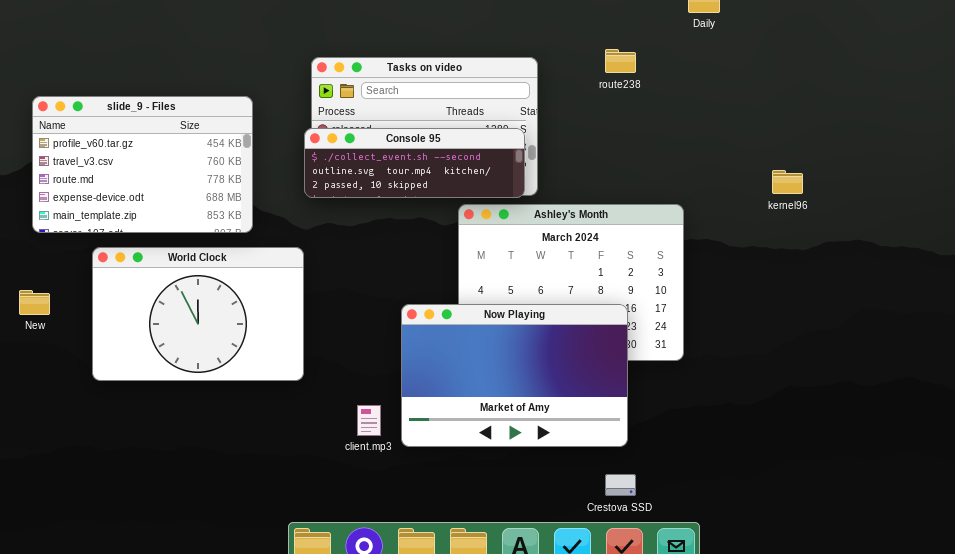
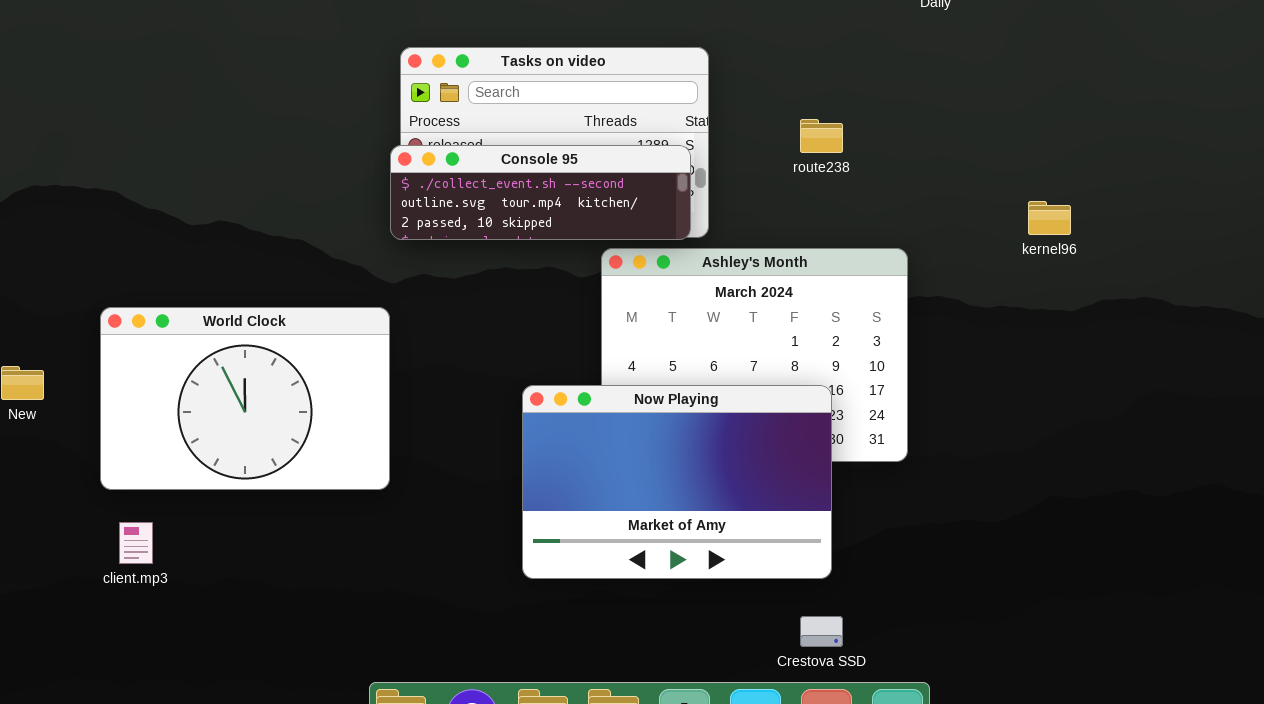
route238: [605,49,636,73] -> [800,119,843,153], moved
slide_9 - Files: [32,96,253,233] -> none, closed
client.mp3: [357,405,381,436] -> [119,522,153,564], moved

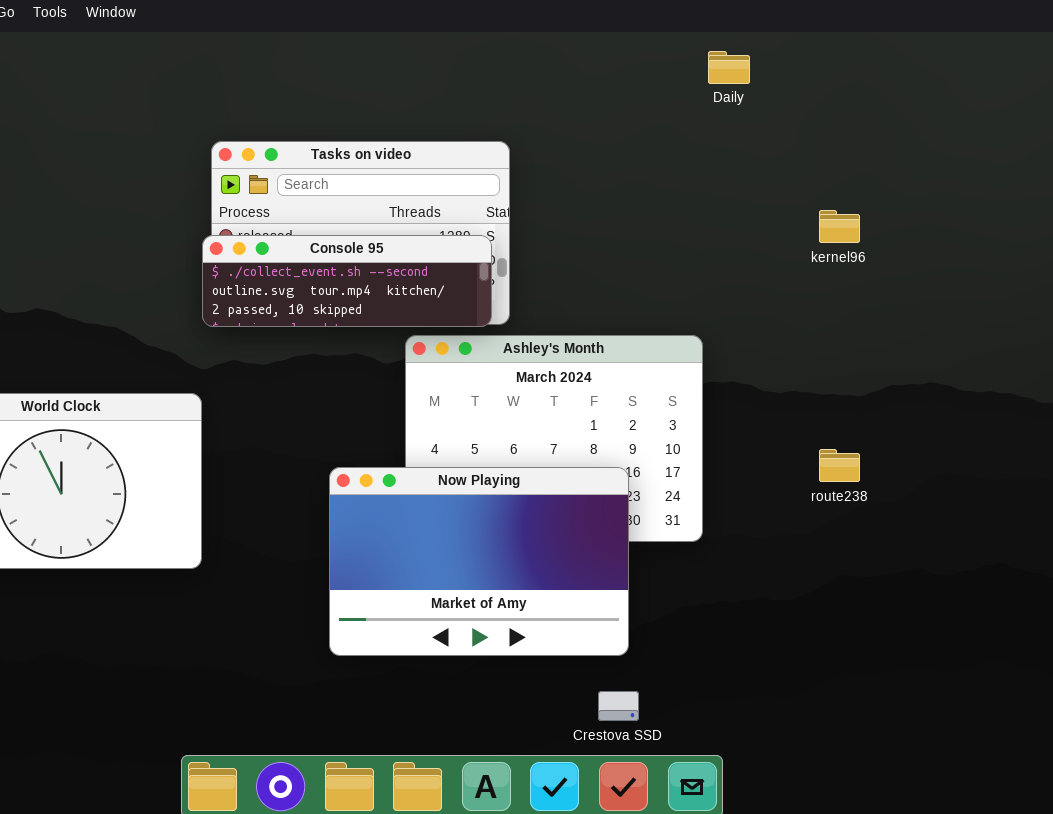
route238: [800,119,843,153] -> [819,449,860,482], moved
kernel96: [1028,201,1071,235] -> [819,210,860,243], moved

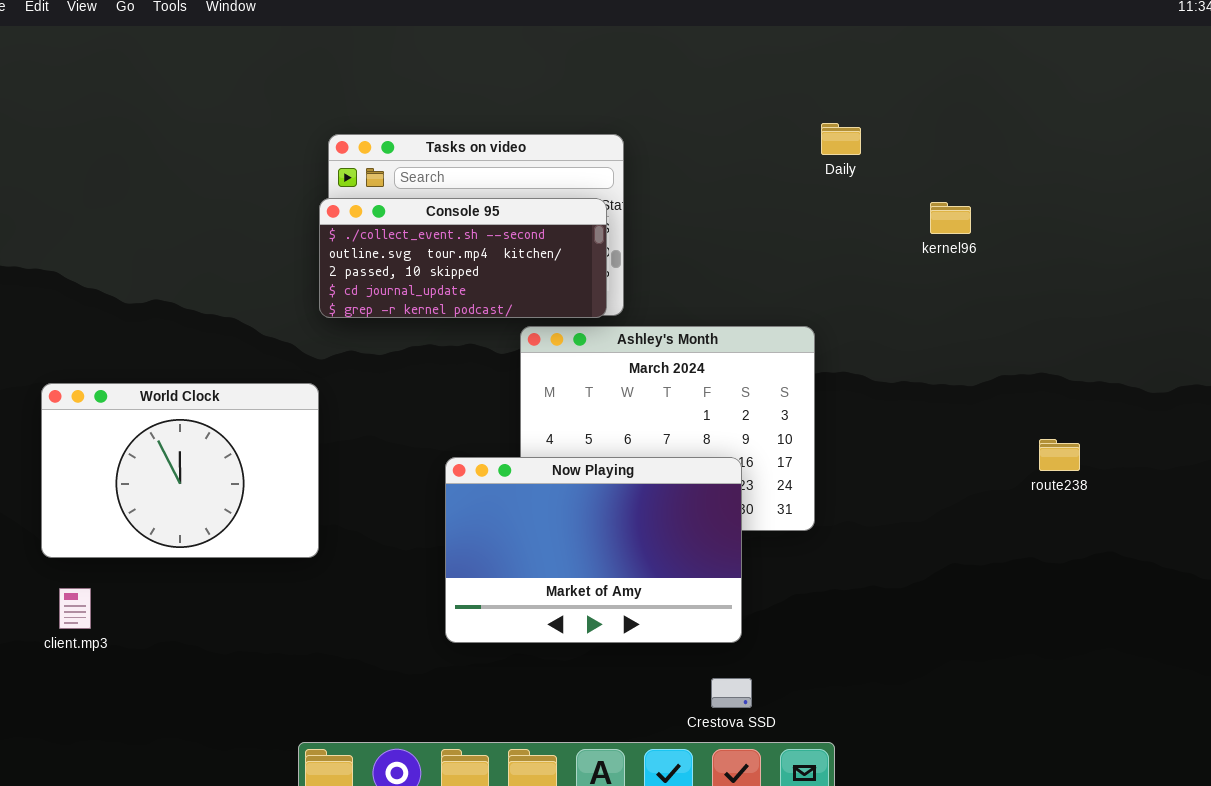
Daily: [708,51,750,84] -> [821,123,861,155], moved
Console 95: [202,235,492,327] -> [319,198,607,318], resized
route238: [819,449,860,482] -> [1039,439,1080,471], moved

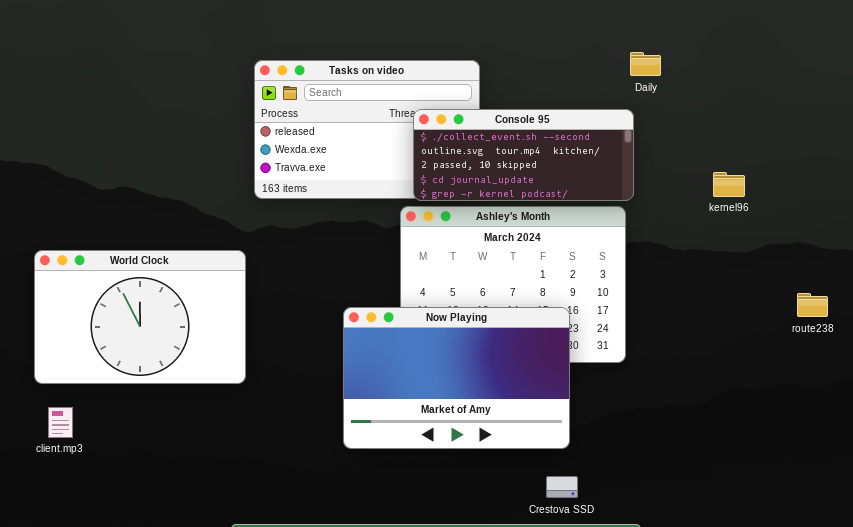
Console 95: [319,198,607,318] -> [413,109,634,201], moved
kernel96: [930,202,971,234] -> [713,172,745,197], moved

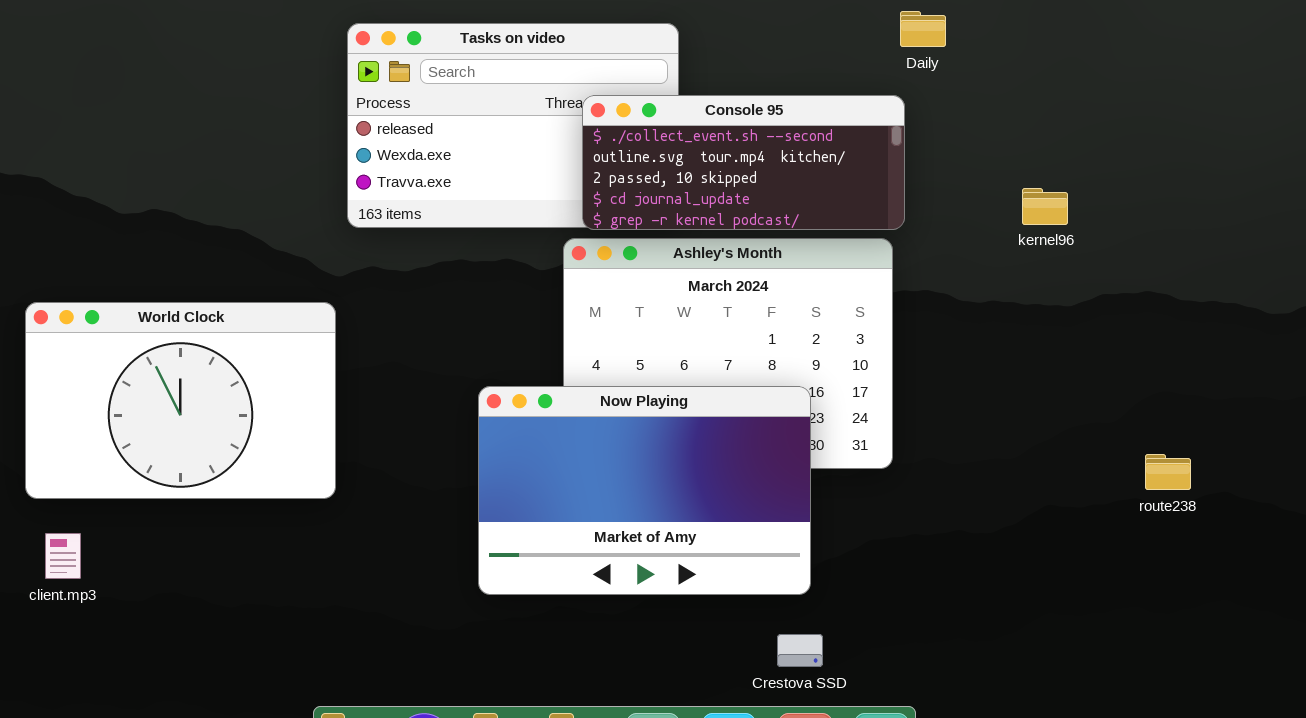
route238: [797,293,828,317] -> [1145,454,1191,490], moved

